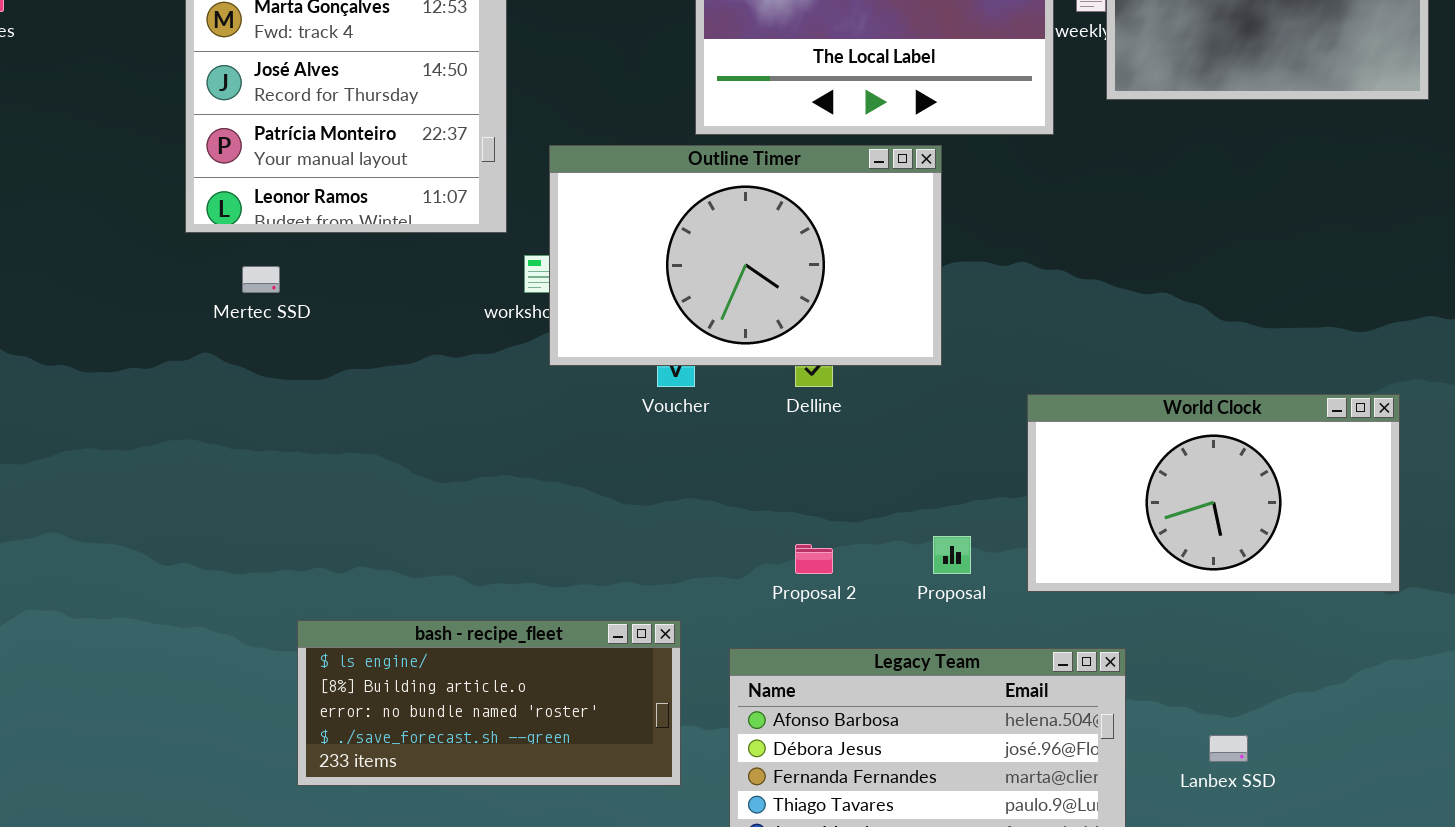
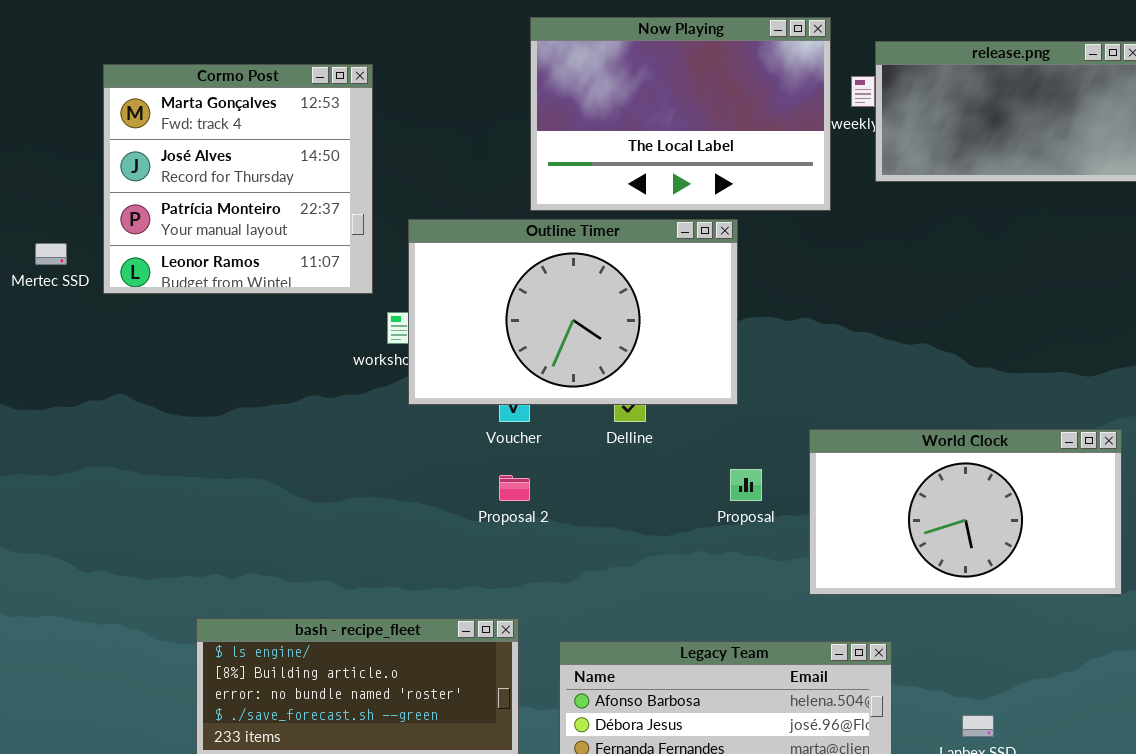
Mertec SSD: [242,266,280,293] -> [35,243,67,265], moved
Proposal: [933,536,971,574] -> [730,469,762,501], moved
Proposal 2: [795,544,833,574] -> [499,475,530,501], moved

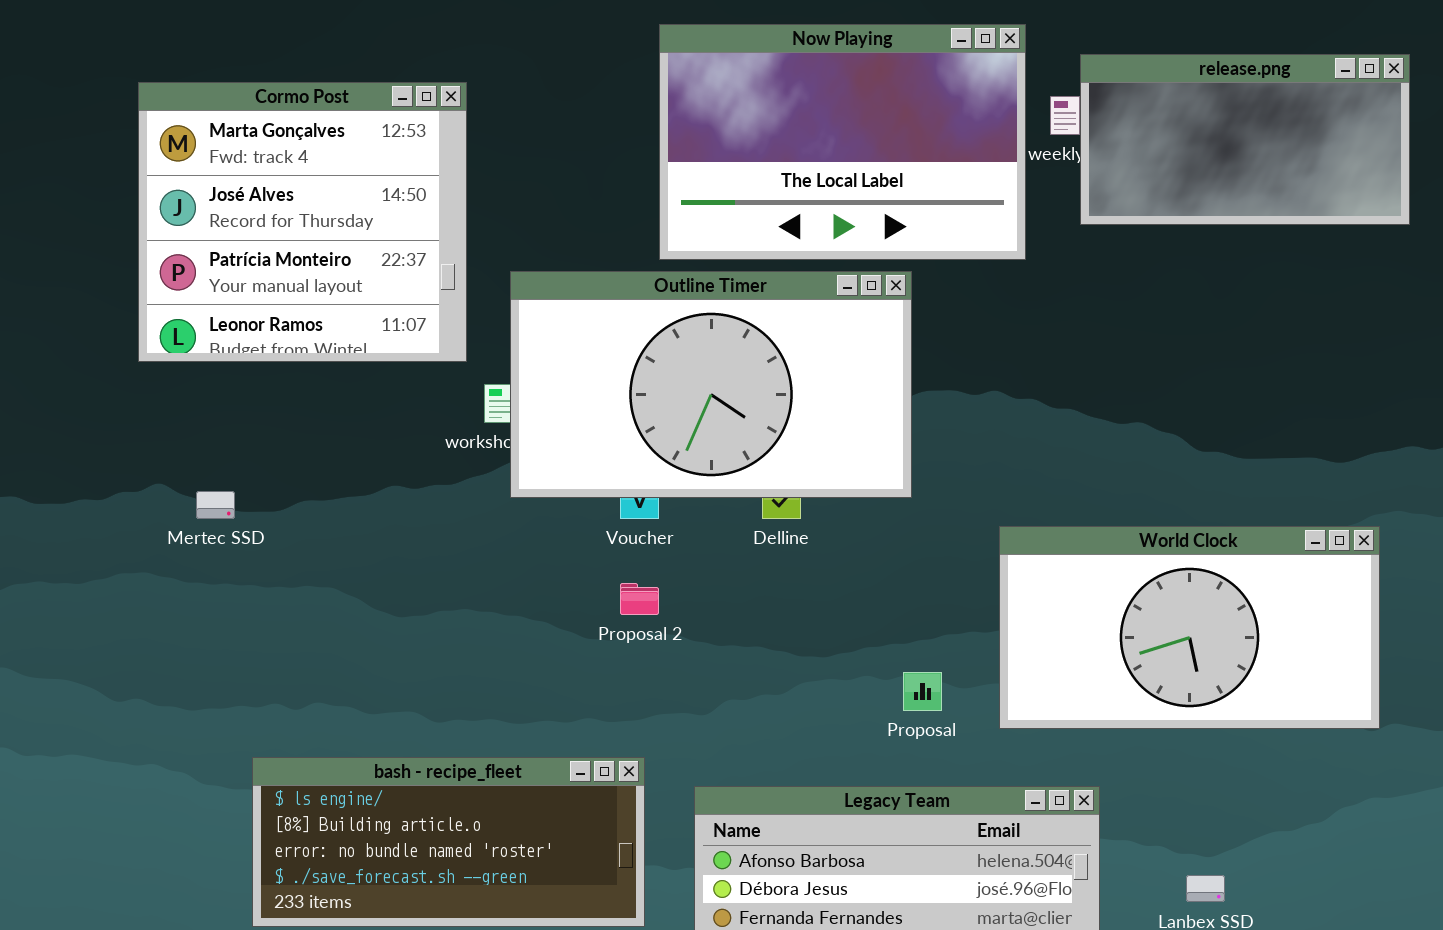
Mertec SSD: [35,243,67,265] -> [196,491,235,519], moved
Proposal: [730,469,762,501] -> [903,672,942,711], moved

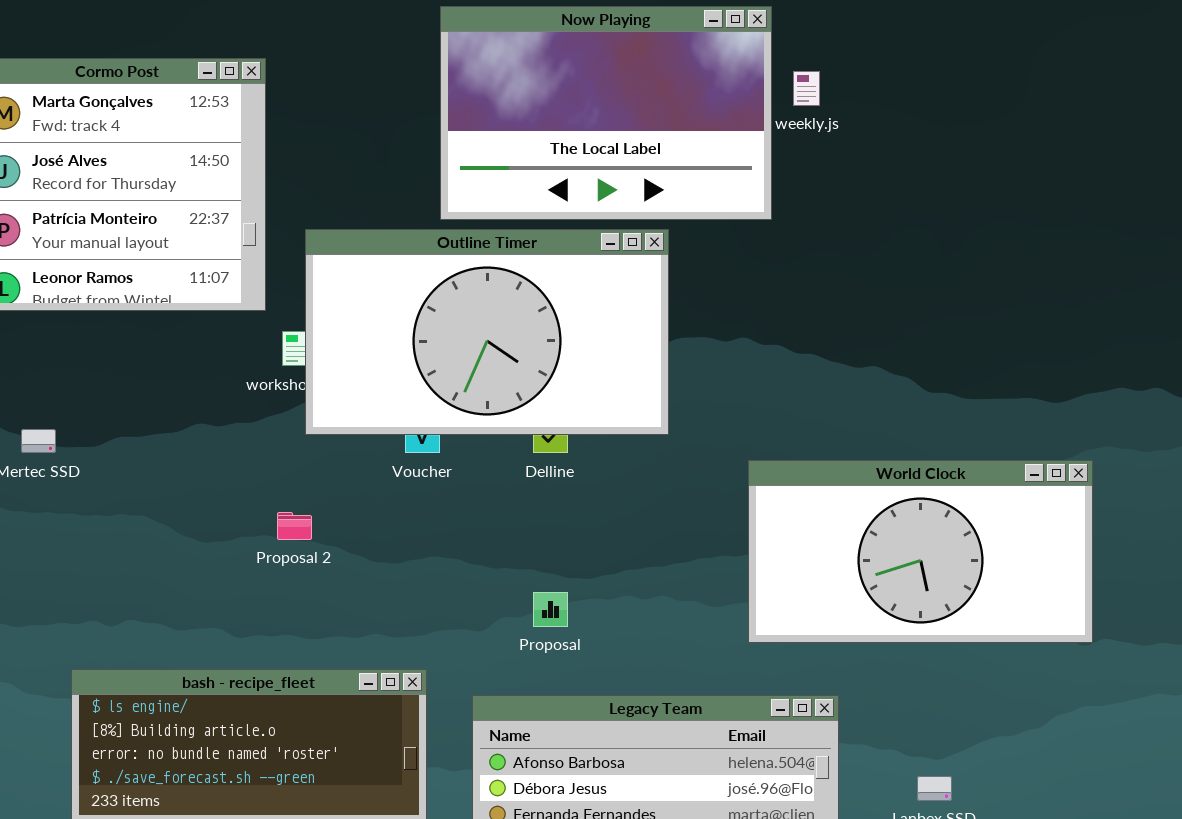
release.png: [1080,54,1410,225] -> none, closed
Proposal 2: [620,583,659,615] -> [277,512,312,540], moved
Proposal: [903,672,942,711] -> [533,592,568,627], moved

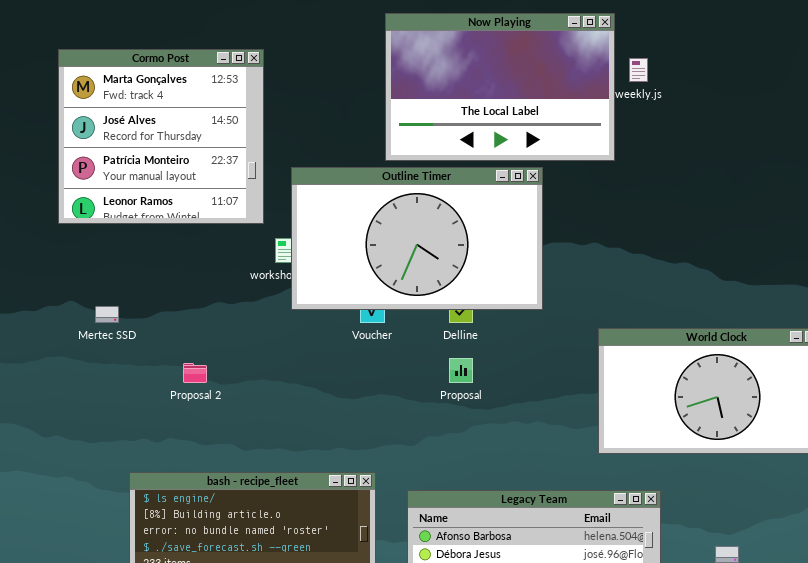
Proposal 2: [277,512,312,540] -> [183,363,207,383], moved
Proposal: [533,592,568,627] -> [449,358,473,383], moved

